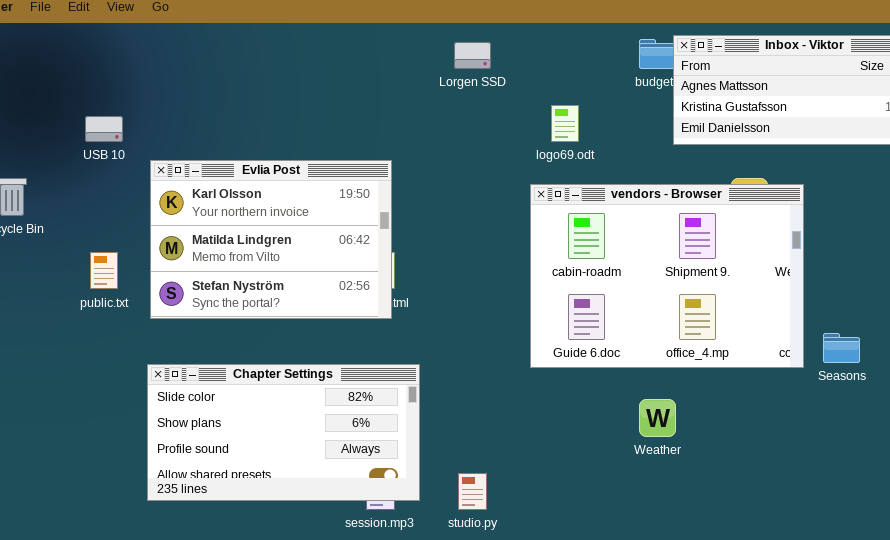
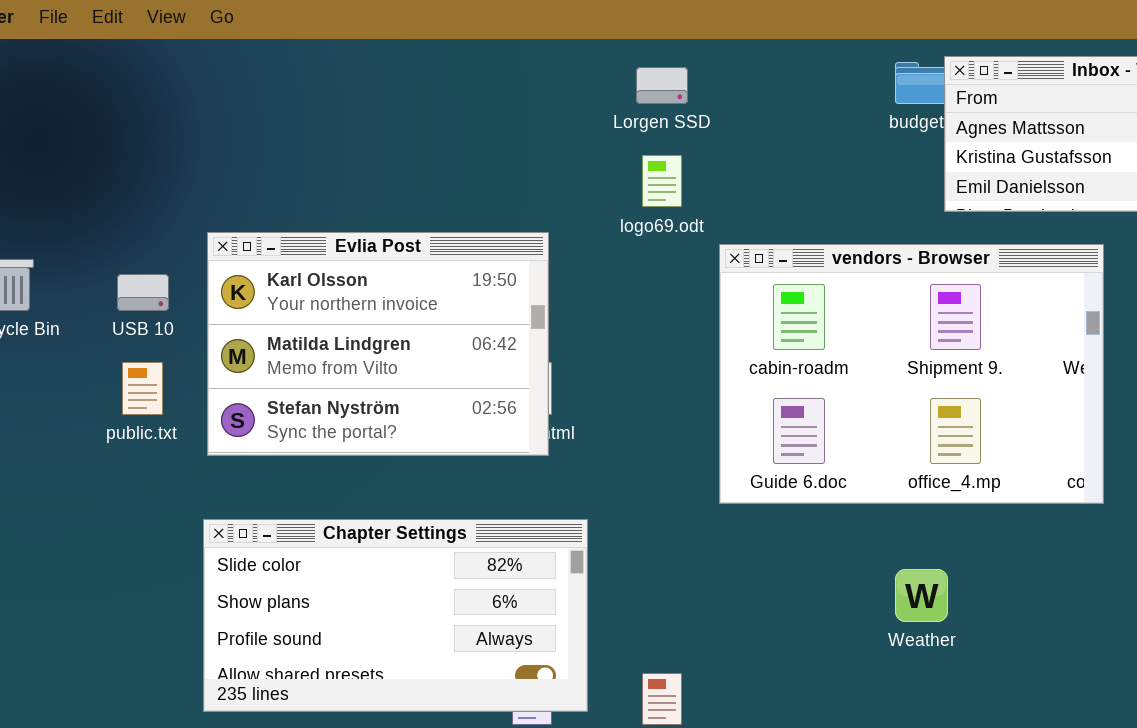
logo69.odt: [551,105,579,142] -> [642,155,682,207], moved
USB 10: [85,116,123,142] -> [117,274,169,311], moved
vendors - Browser: [530,184,804,368] -> [719,244,1104,504], moved

